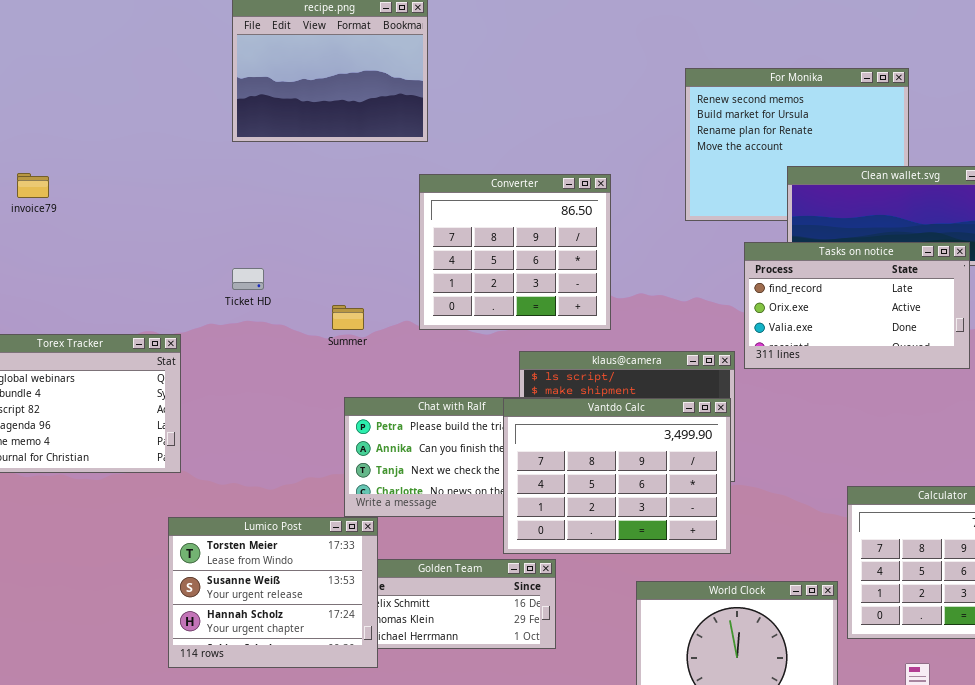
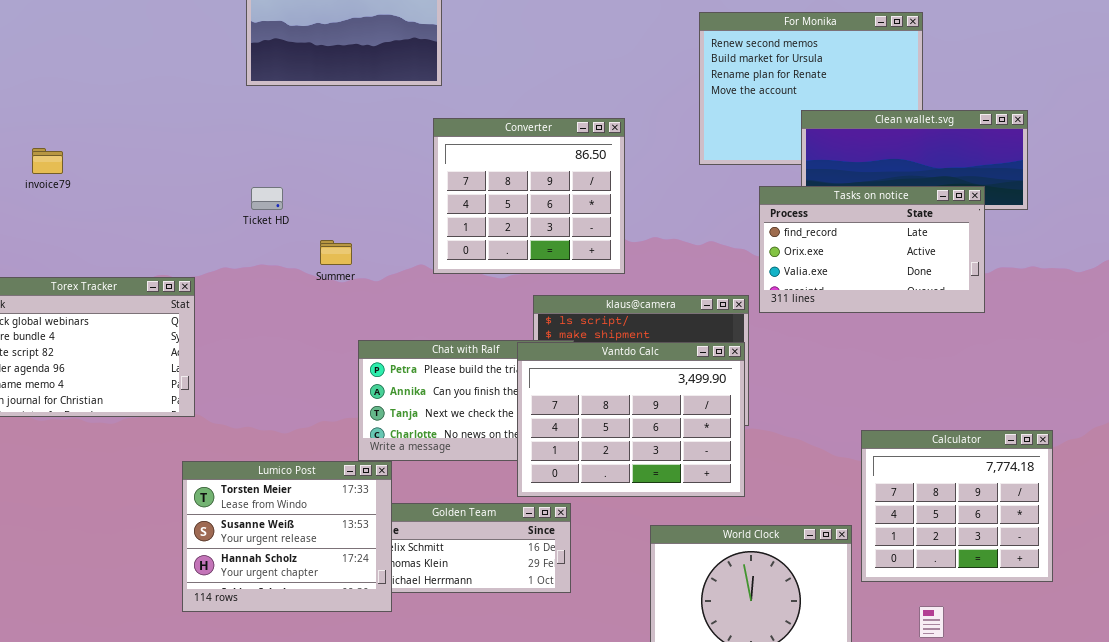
invoice79: [17,173,49,198] -> [32,148,63,174], moved
Ticket HD: [232,268,264,290] -> [251,187,283,210], moved
Summer: [332,305,364,330] -> [320,240,352,265], moved

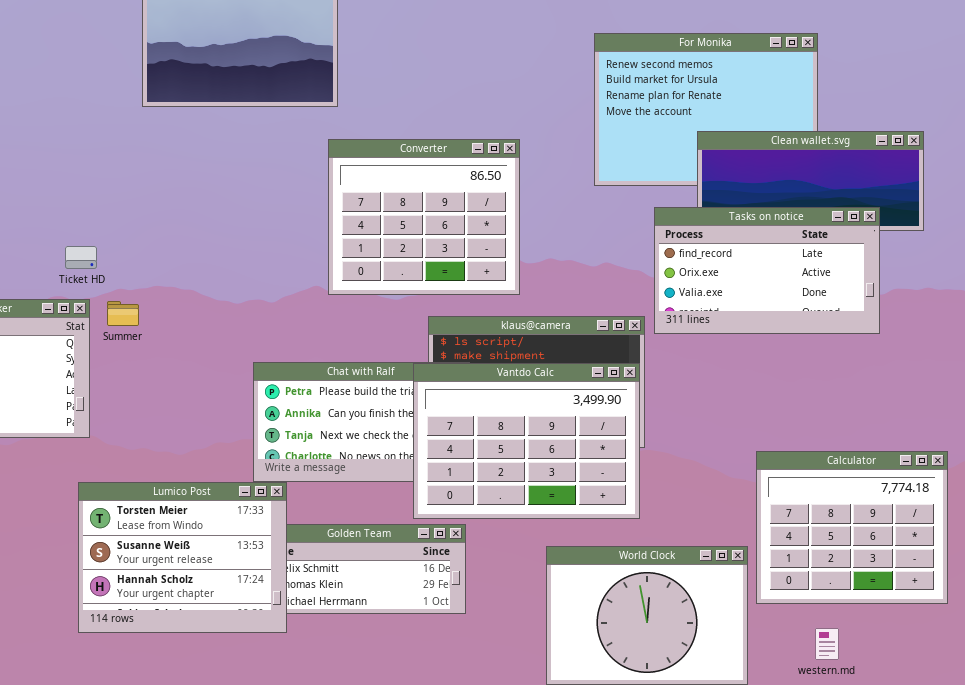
Ticket HD: [251,187,283,210] -> [65,246,97,269], moved
Summer: [320,240,352,265] -> [107,301,139,326], moved

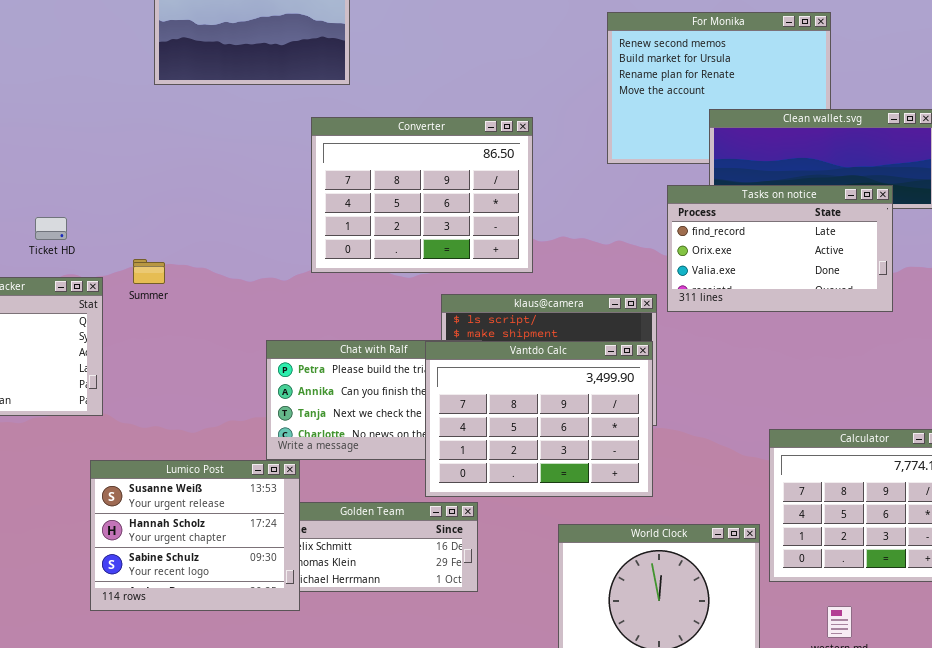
Converter: [328,139,520,295] -> [311,117,533,273], resized
Ticket HD: [65,246,97,269] -> [35,217,67,240], moved
Summer: [107,301,139,326] -> [133,259,165,284], moved
Lumico Post: [78,482,287,633] -> [90,460,300,611], scrolled down 1 row

